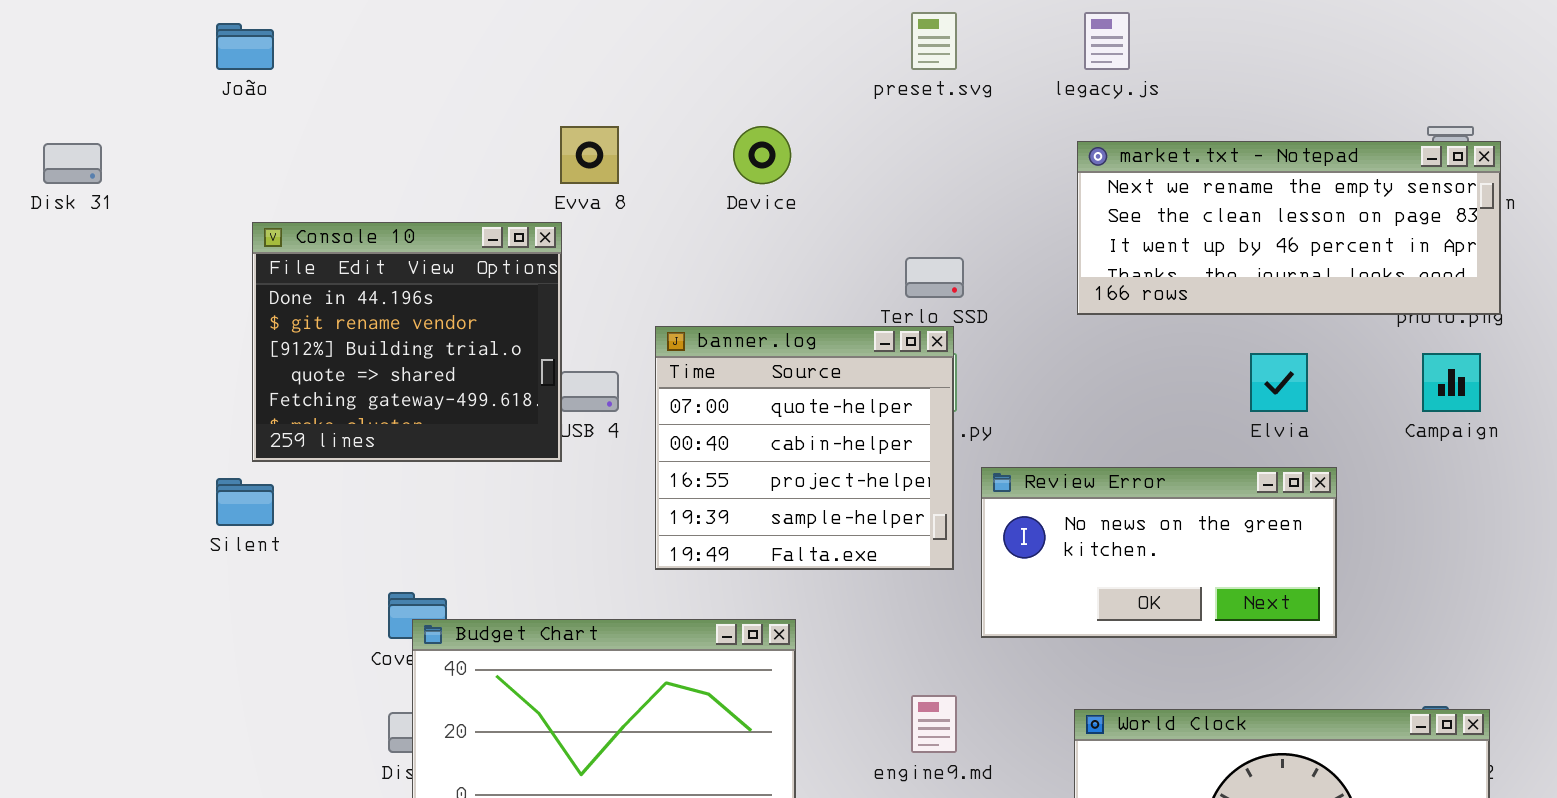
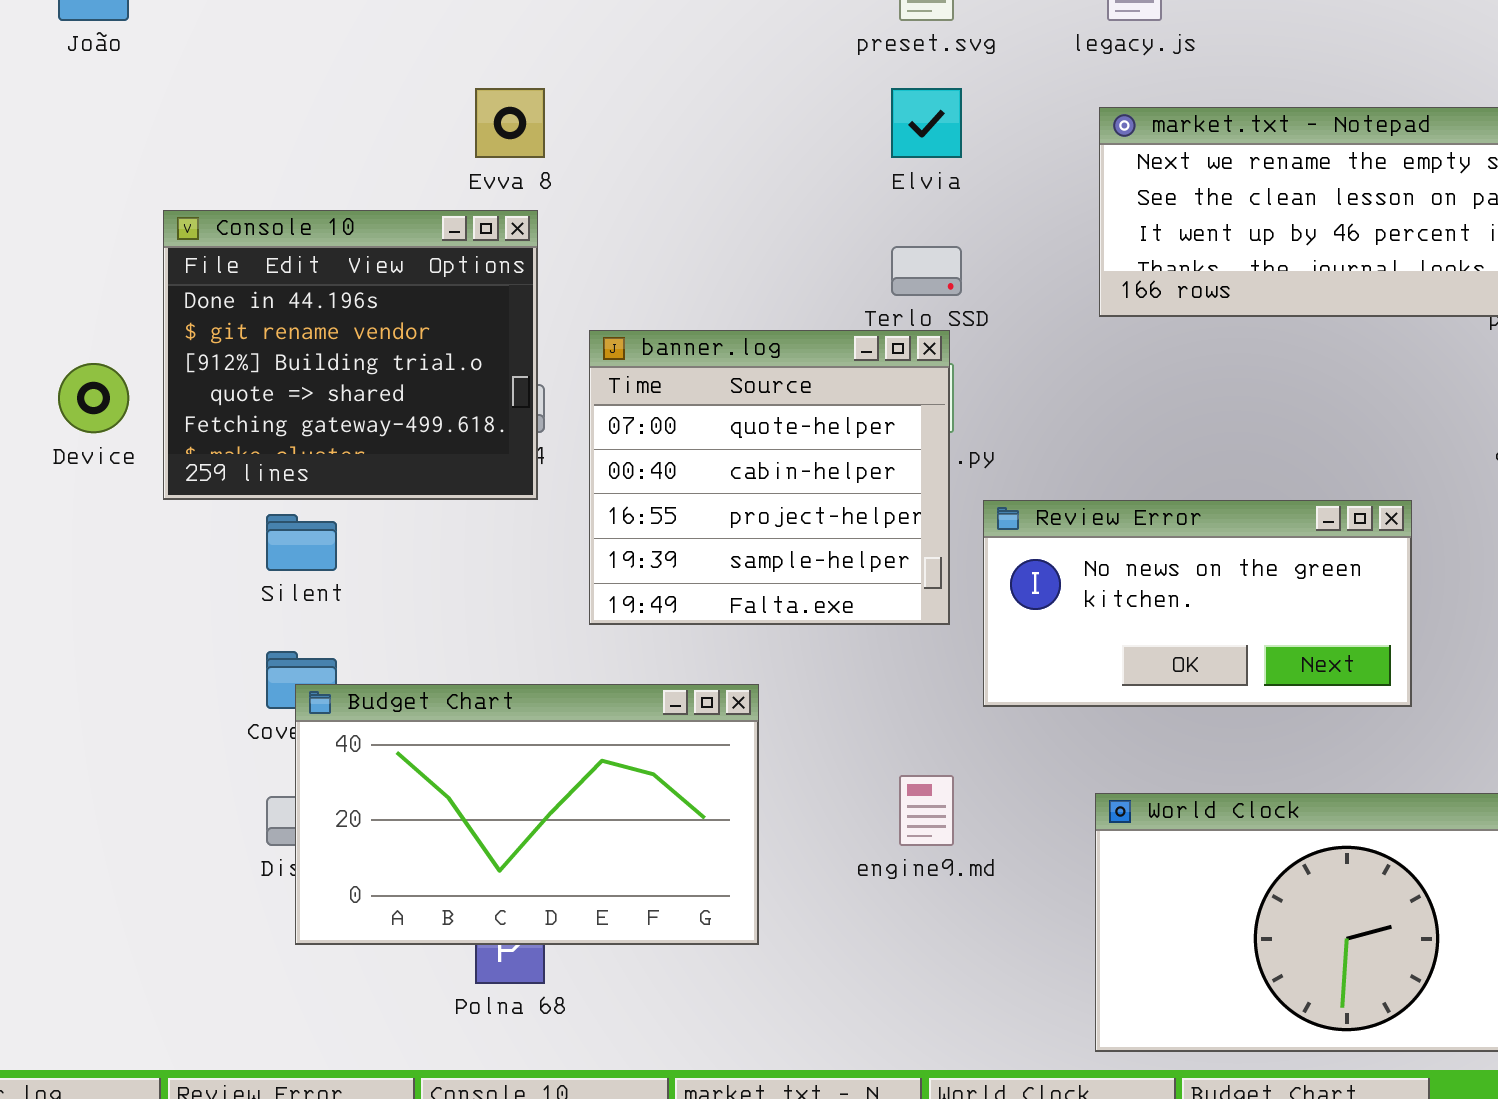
Device: [733,126,791,184] -> [58,363,129,433], moved
Console 10: [252,222,562,462] -> [163,210,538,500], moved
Elvia: [1250,353,1308,412] -> [891,88,962,158], moved
Silent: [216,478,274,526] -> [266,514,337,571], moved

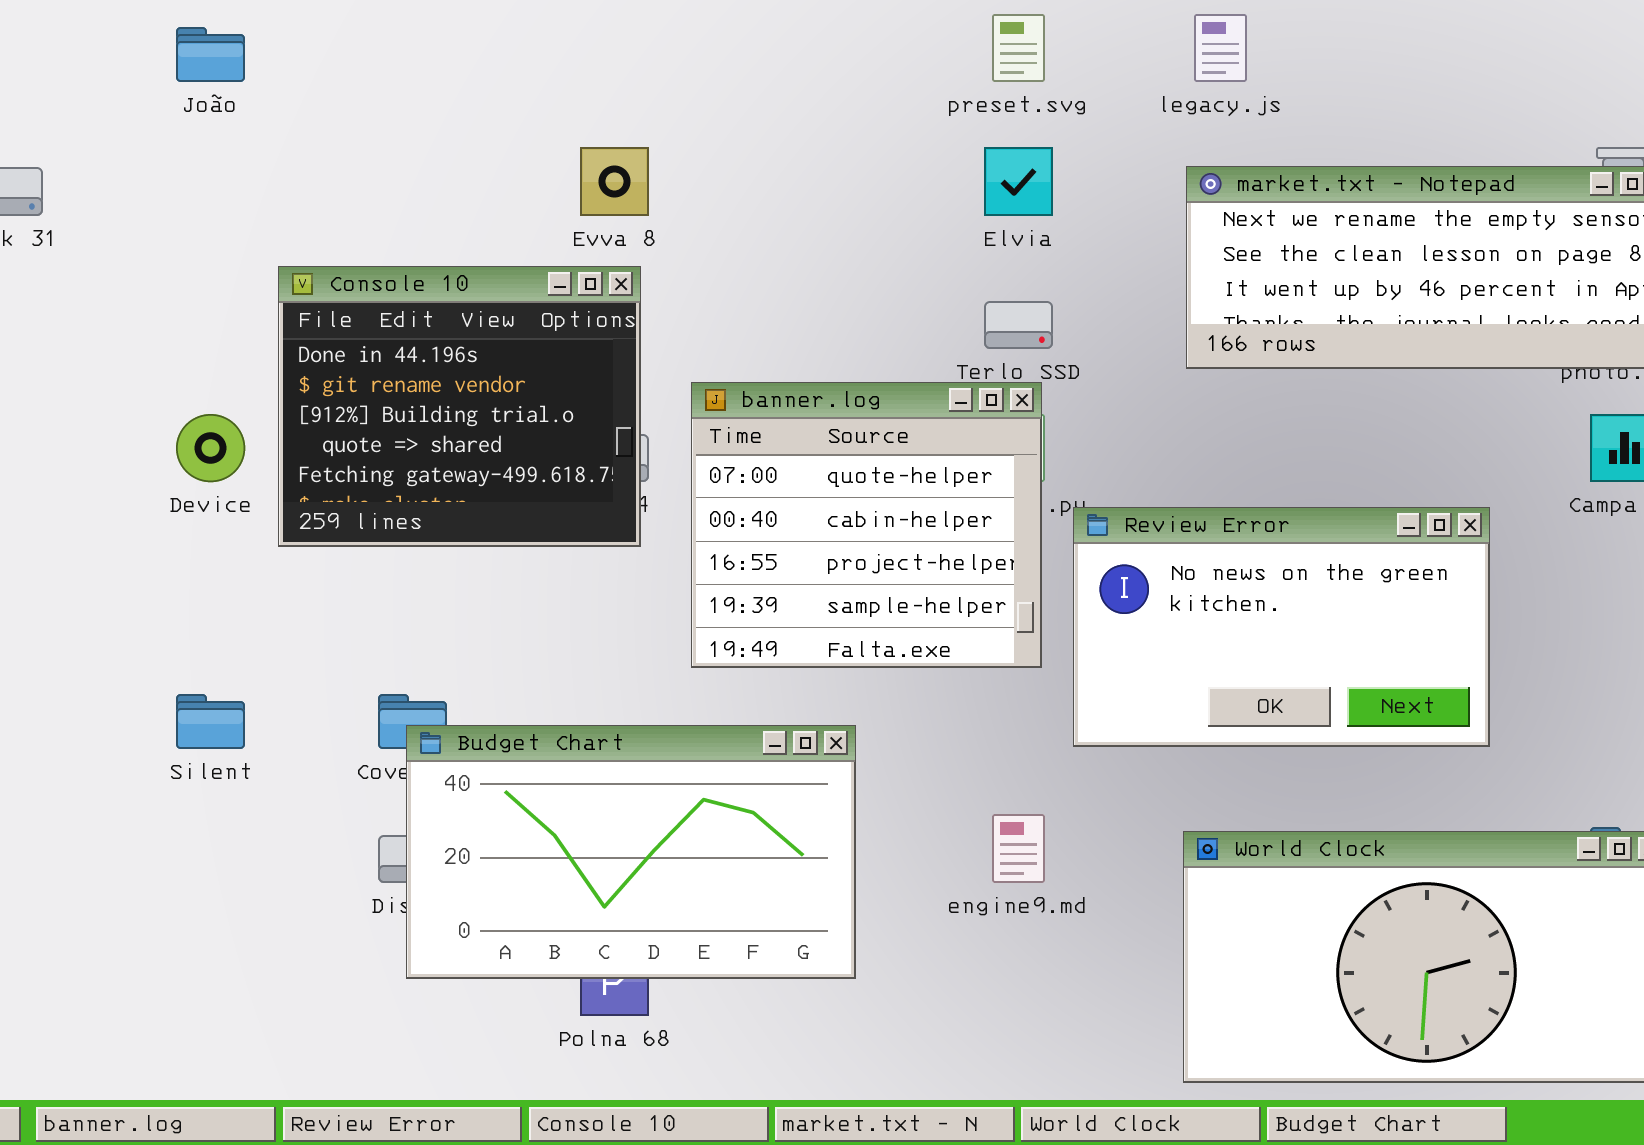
Review Error: [983,500,1412,707] -> [1073,507,1490,747], resized
Silent: [266,514,337,571] -> [176,694,245,749], moved

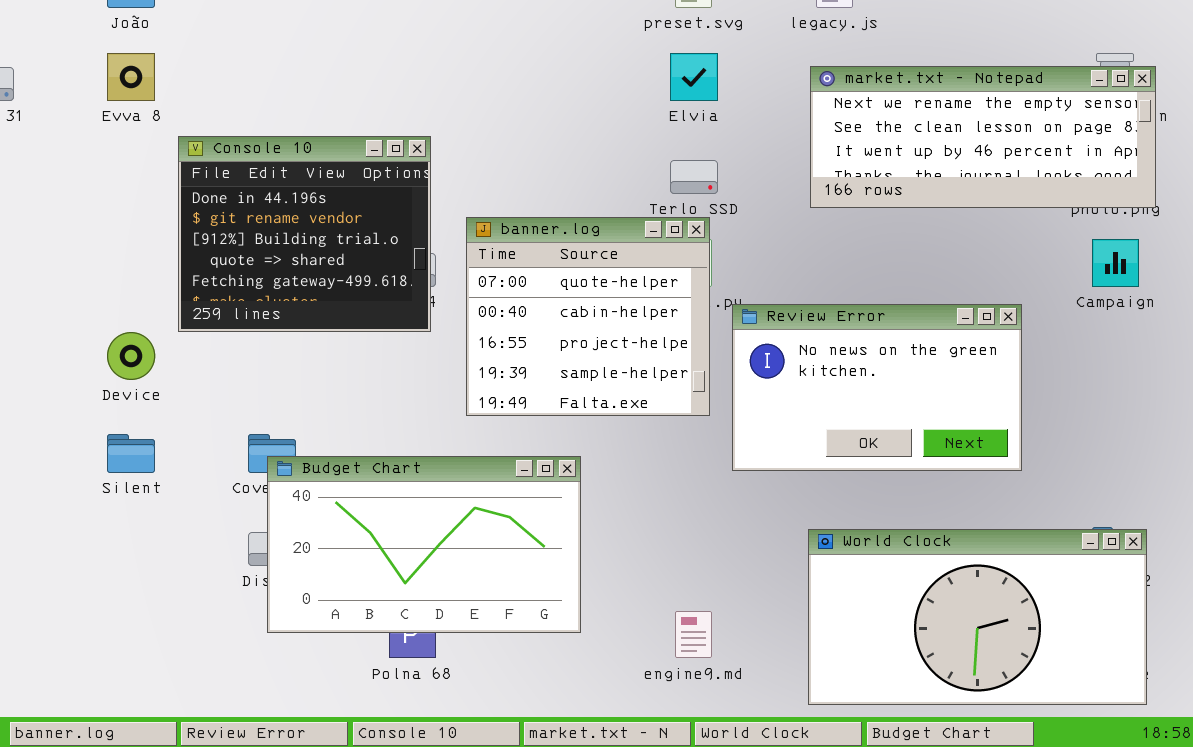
Evva 8: [580,147,649,216] -> [107,53,155,101], moved
Device: [176,414,245,482] -> [107,332,155,380], moved
engine9.md: [992,814,1045,883] -> [675,611,712,658], moved

